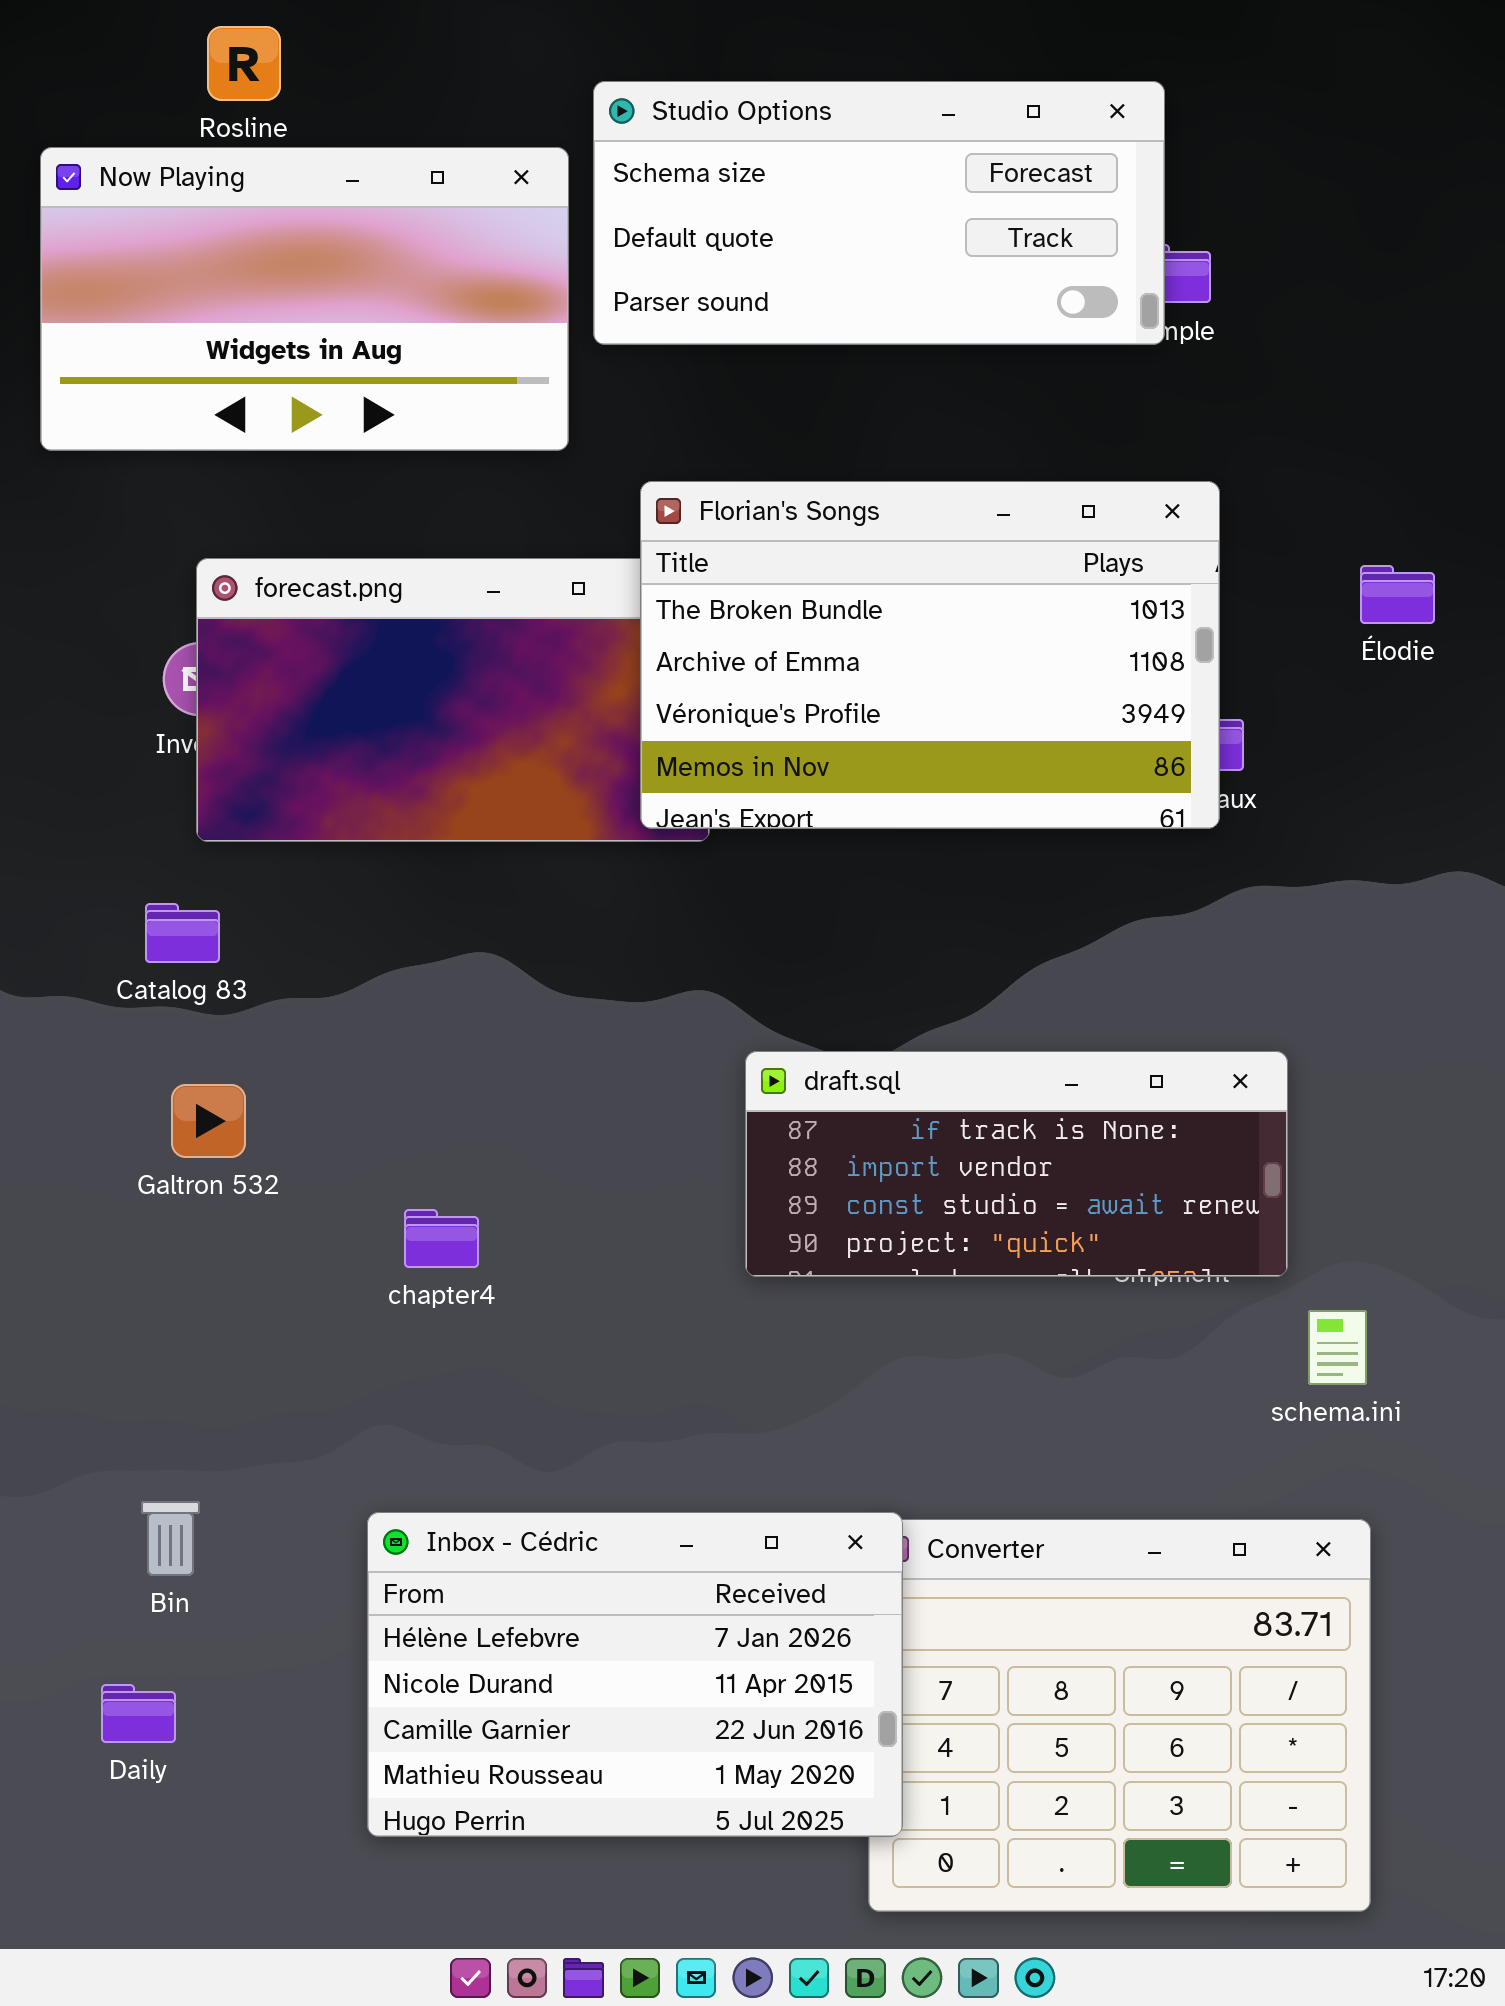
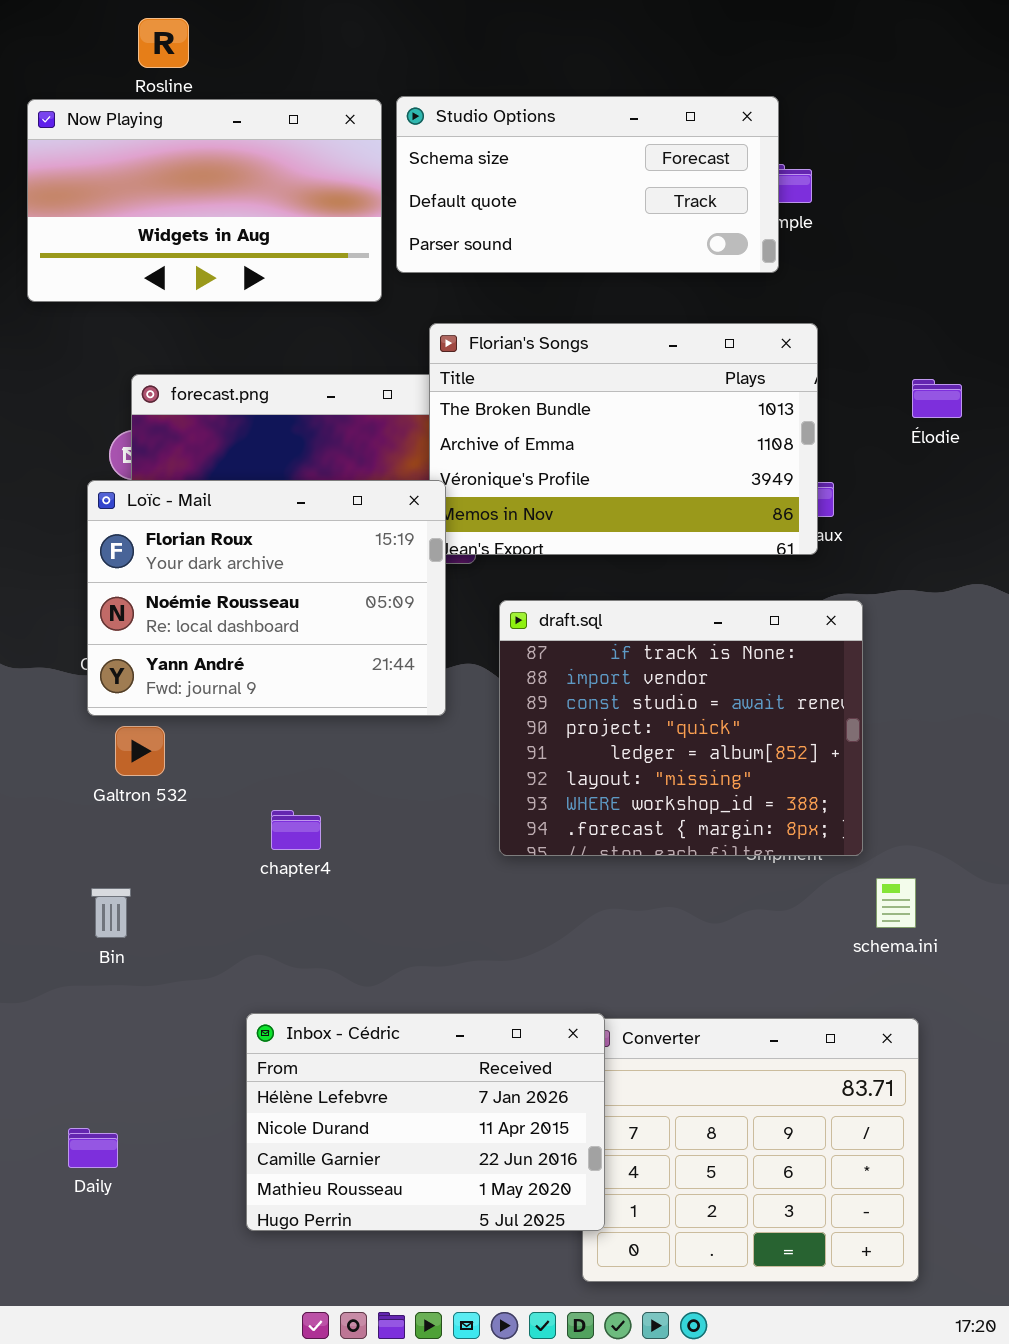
Studio Options: [593,81,1165,345] -> [396,96,779,273], moved
Loïc - Mail: none -> [87,480,446,716], opened
draft.sql: [745,1051,1288,1277] -> [499,600,863,856], resized
Bin: [141,1501,200,1576] -> [91,888,131,938], moved

